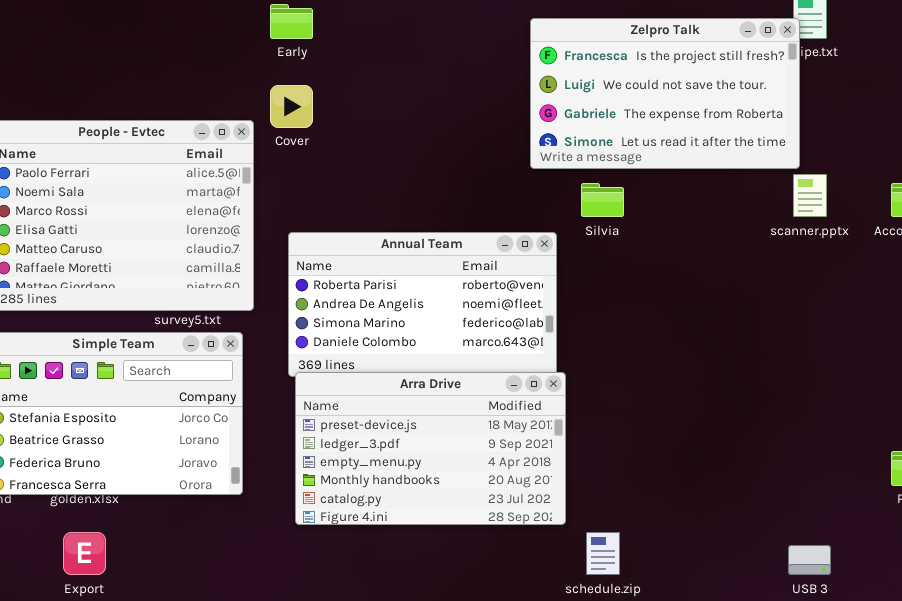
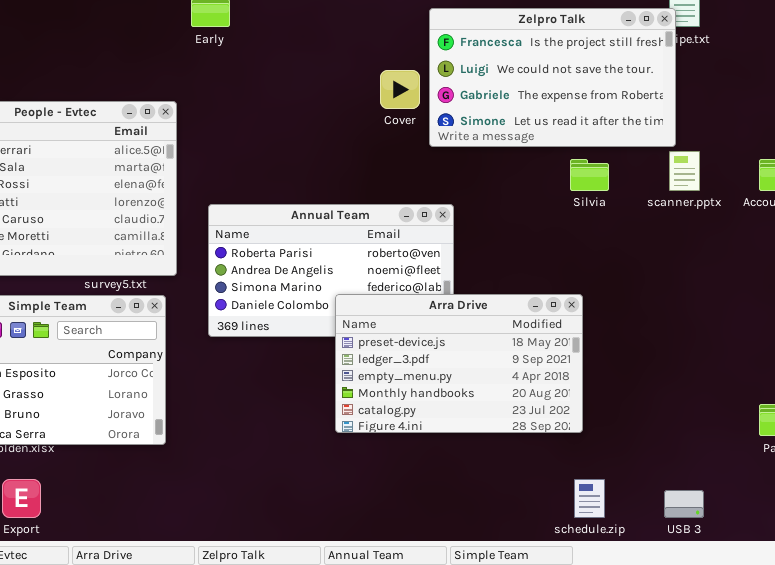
Cover: [270,85,313,128] -> [380,70,420,109], moved
Silvia: [581,183,624,217] -> [570,159,609,191], moved
Arra Drive: [295,372,566,525] -> [335,294,583,433], moved
schedule.zip: [586,532,620,575] -> [574,479,605,518], moved

